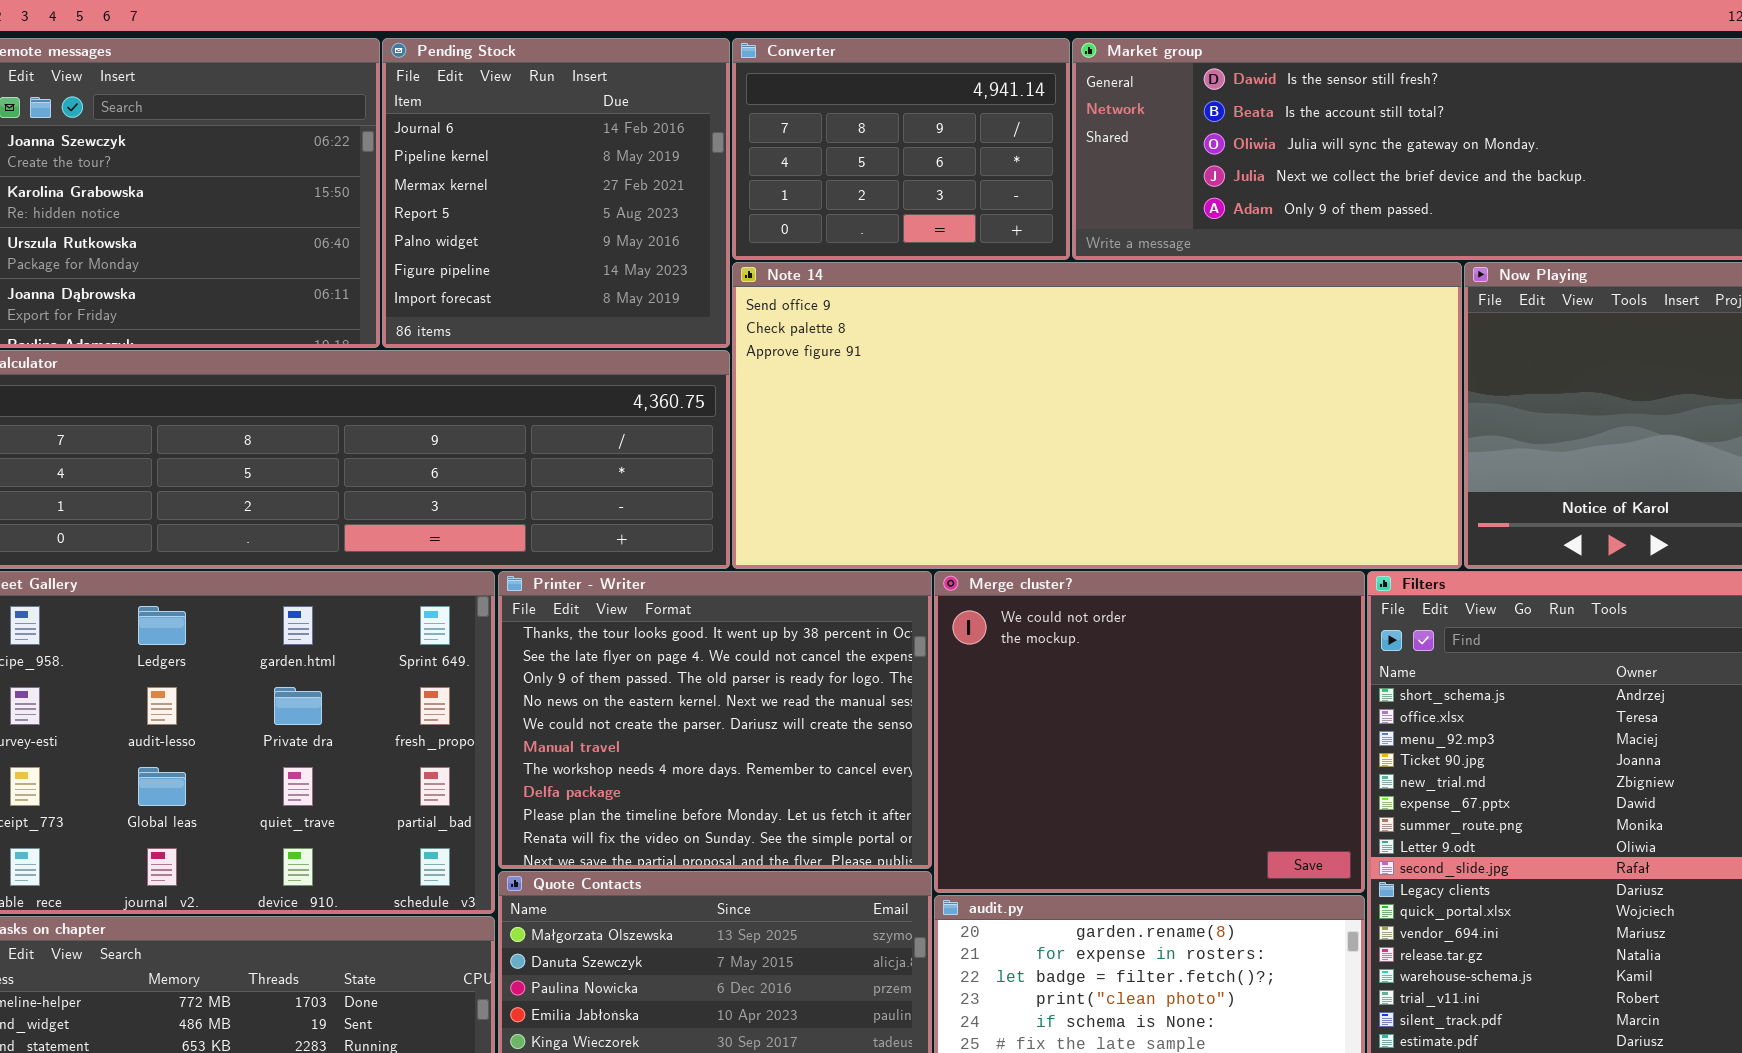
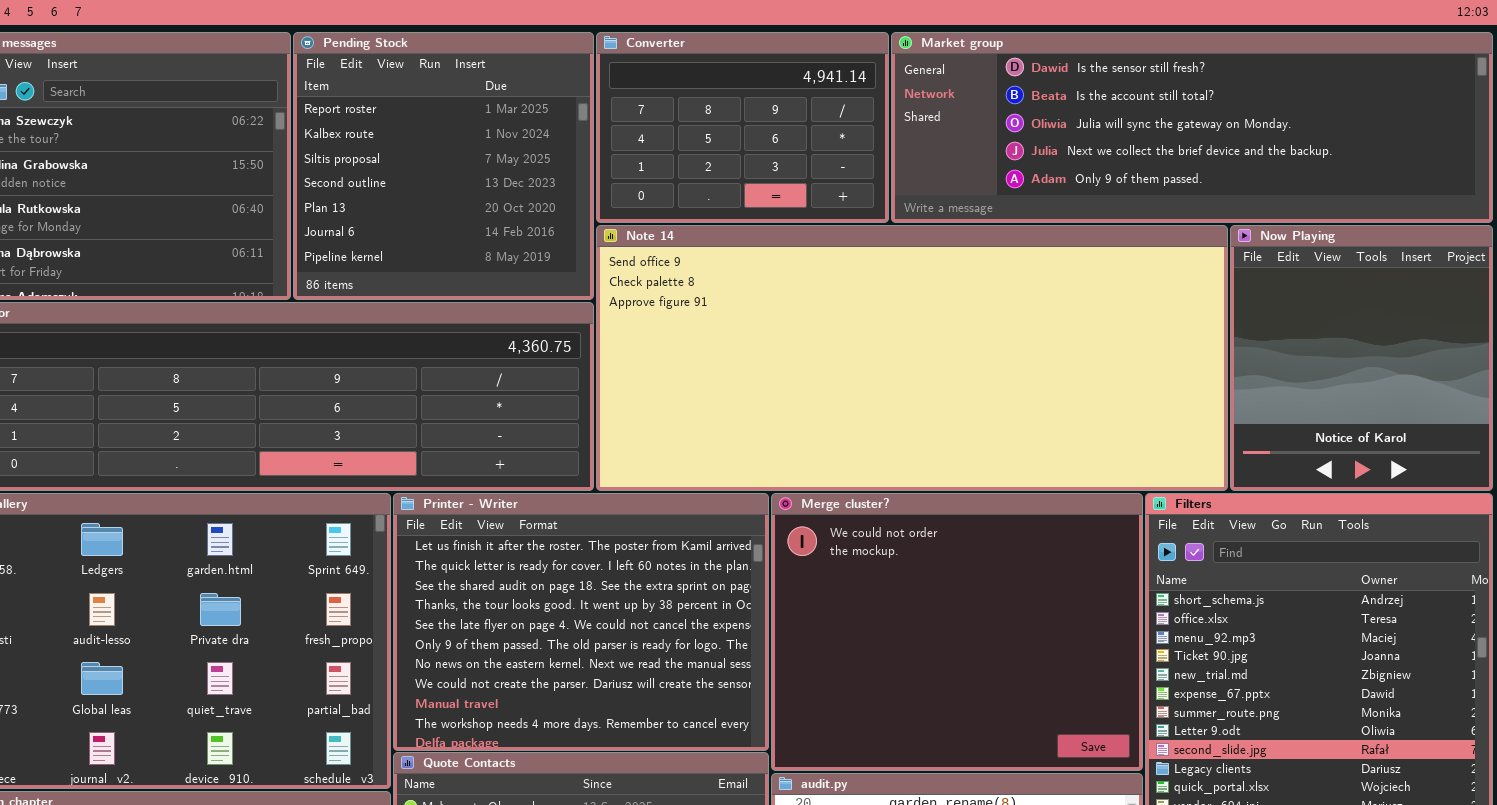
Pending Stock: [382,38,730,348] -> [293,32,594,300], scrolled up 5 rows
Printer - Writer: [498,571,932,869] -> [393,493,769,751], scrolled up 3 rows

